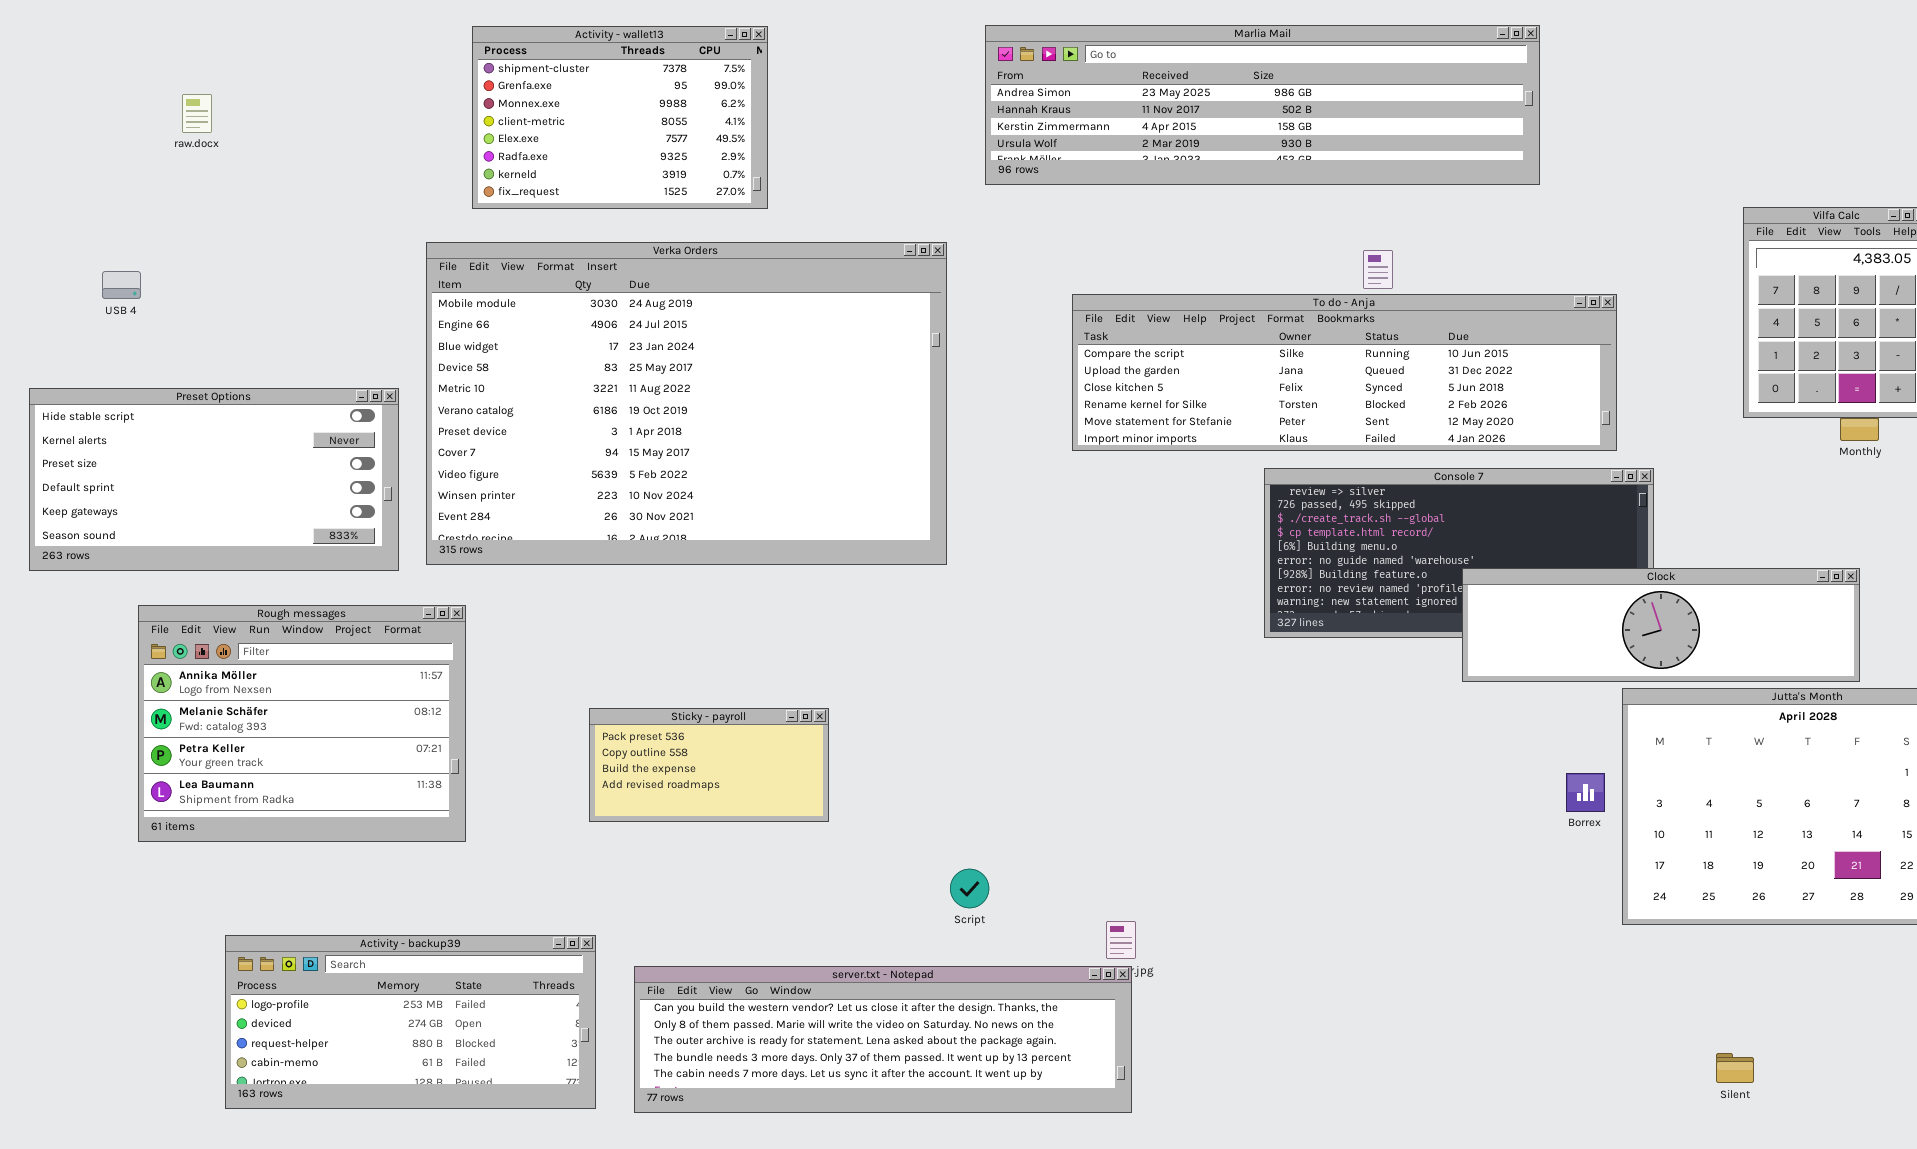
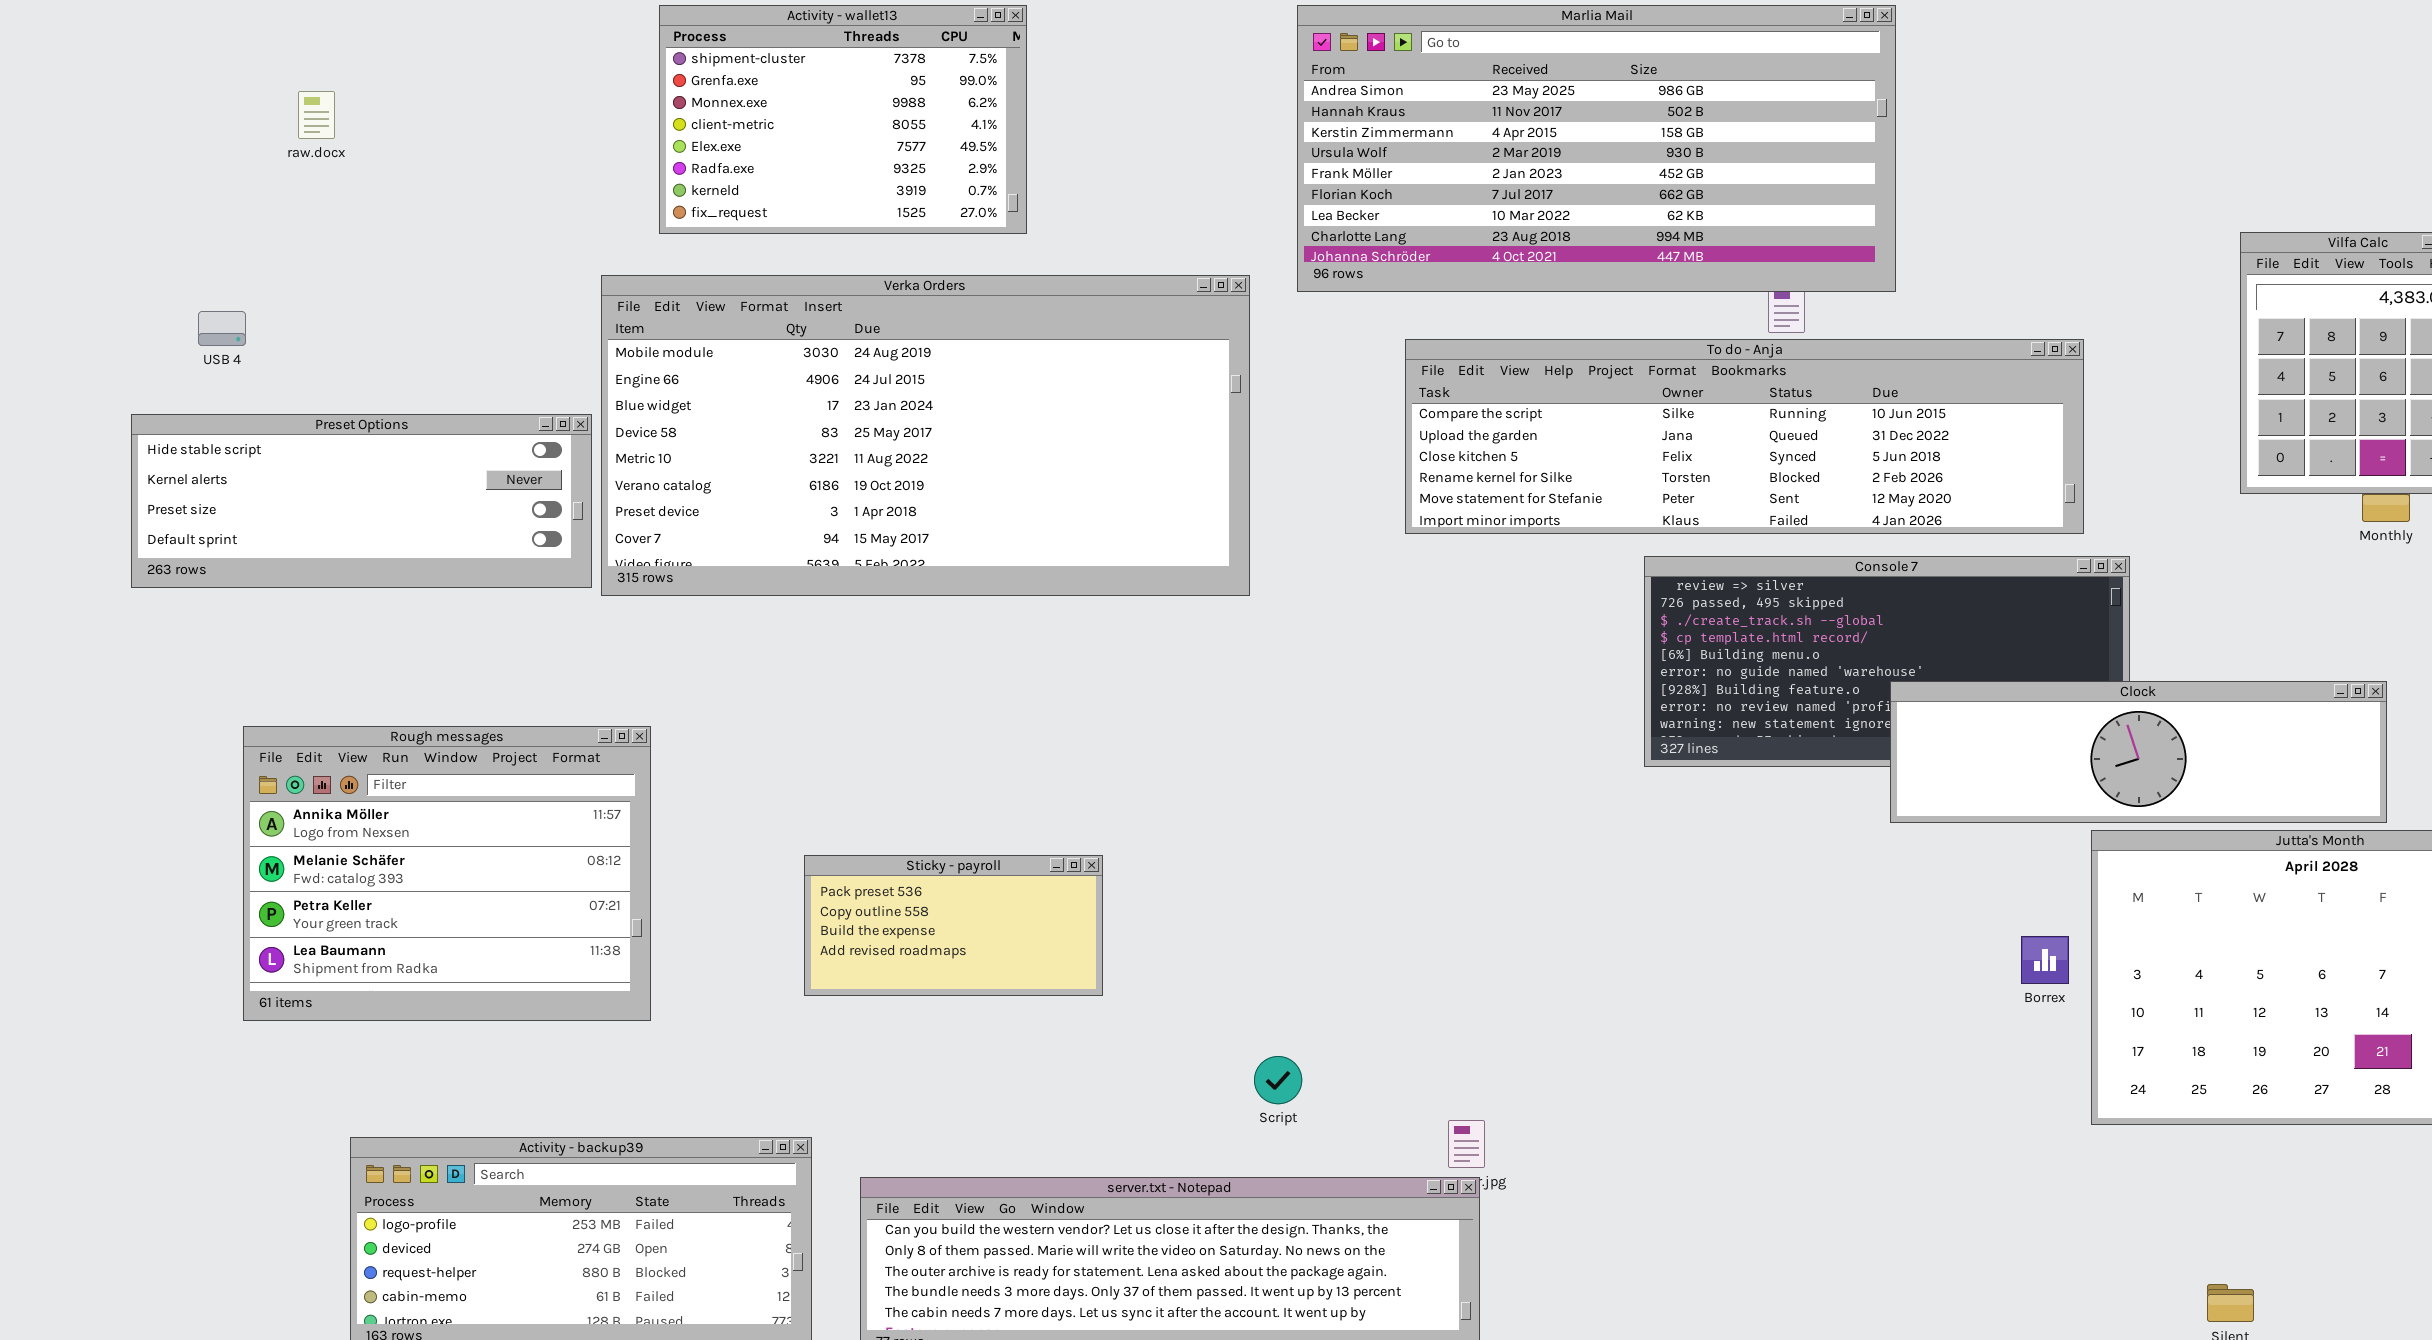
Marlia Mail: [985,25,1540,185] -> [1297,5,1896,292], resized
Verka Orders: [426,242,947,565] -> [601,275,1250,596], resized
Preset Options: [29,388,399,571] -> [131,414,592,588], moved, resized

